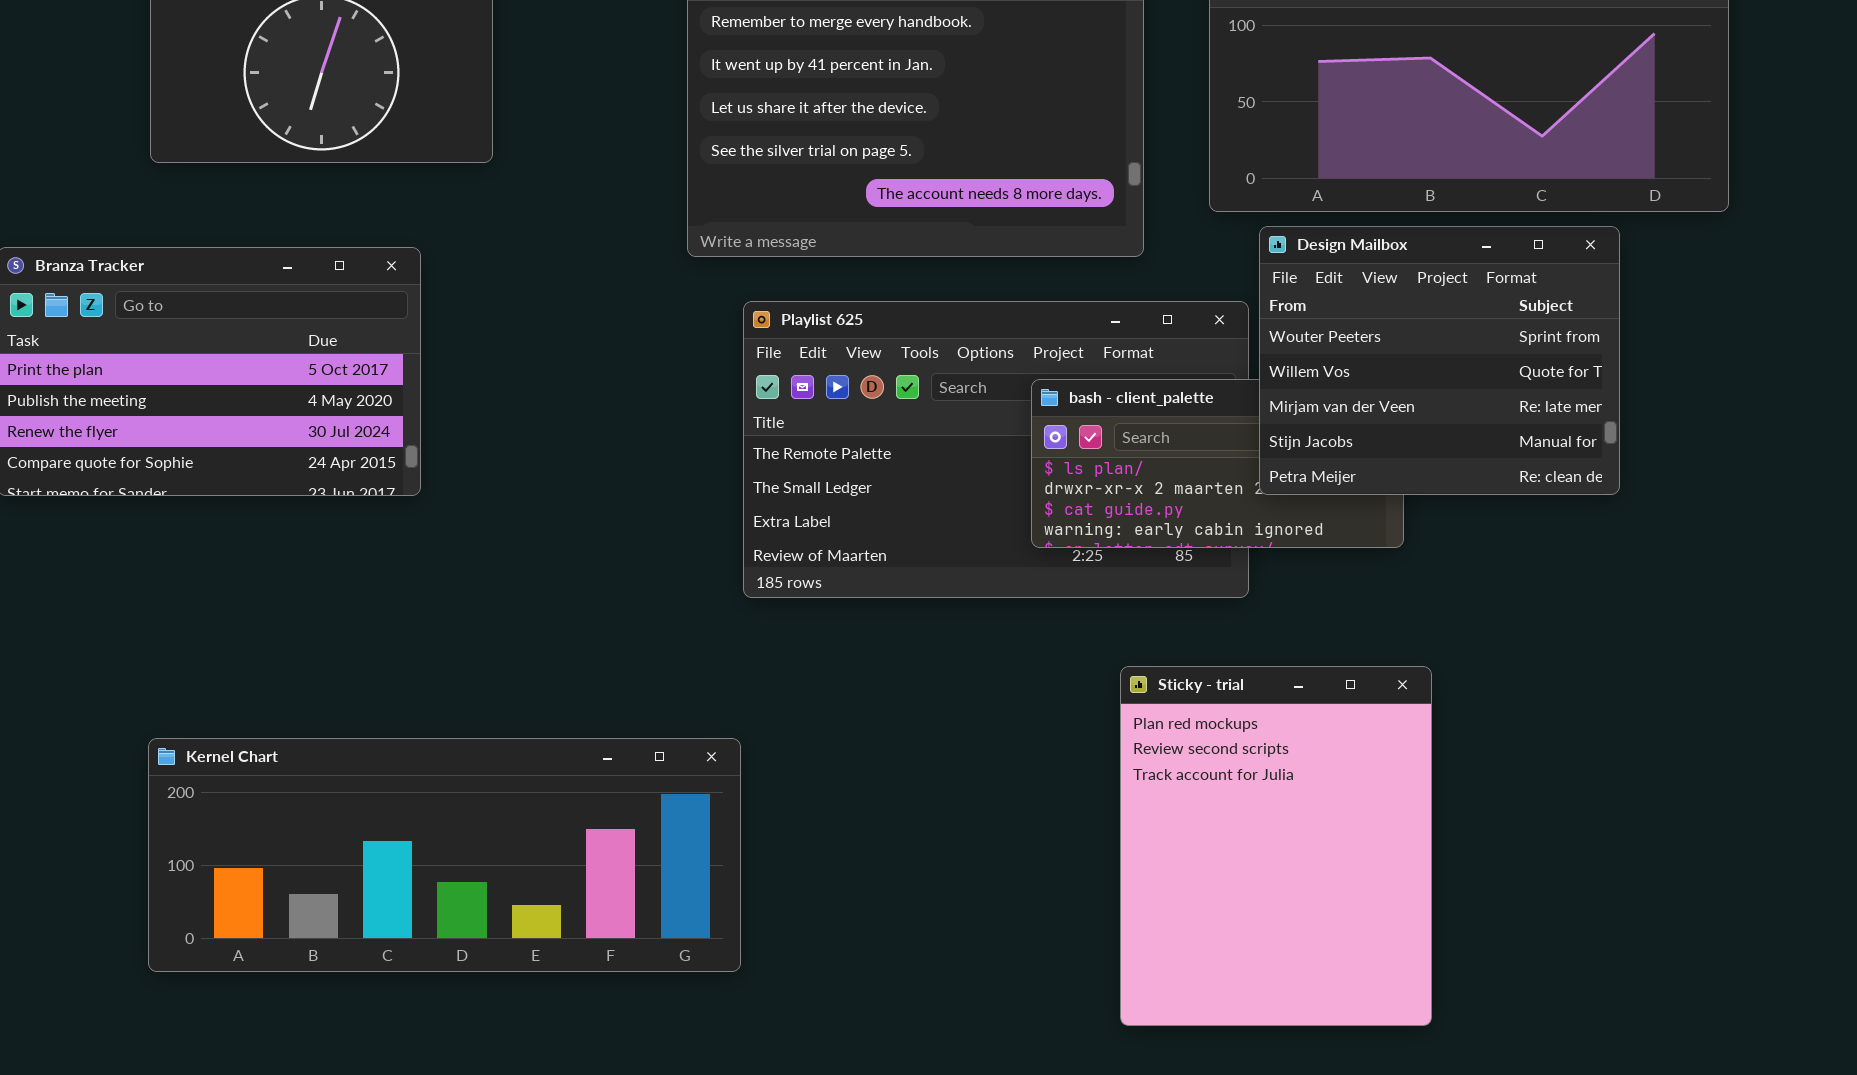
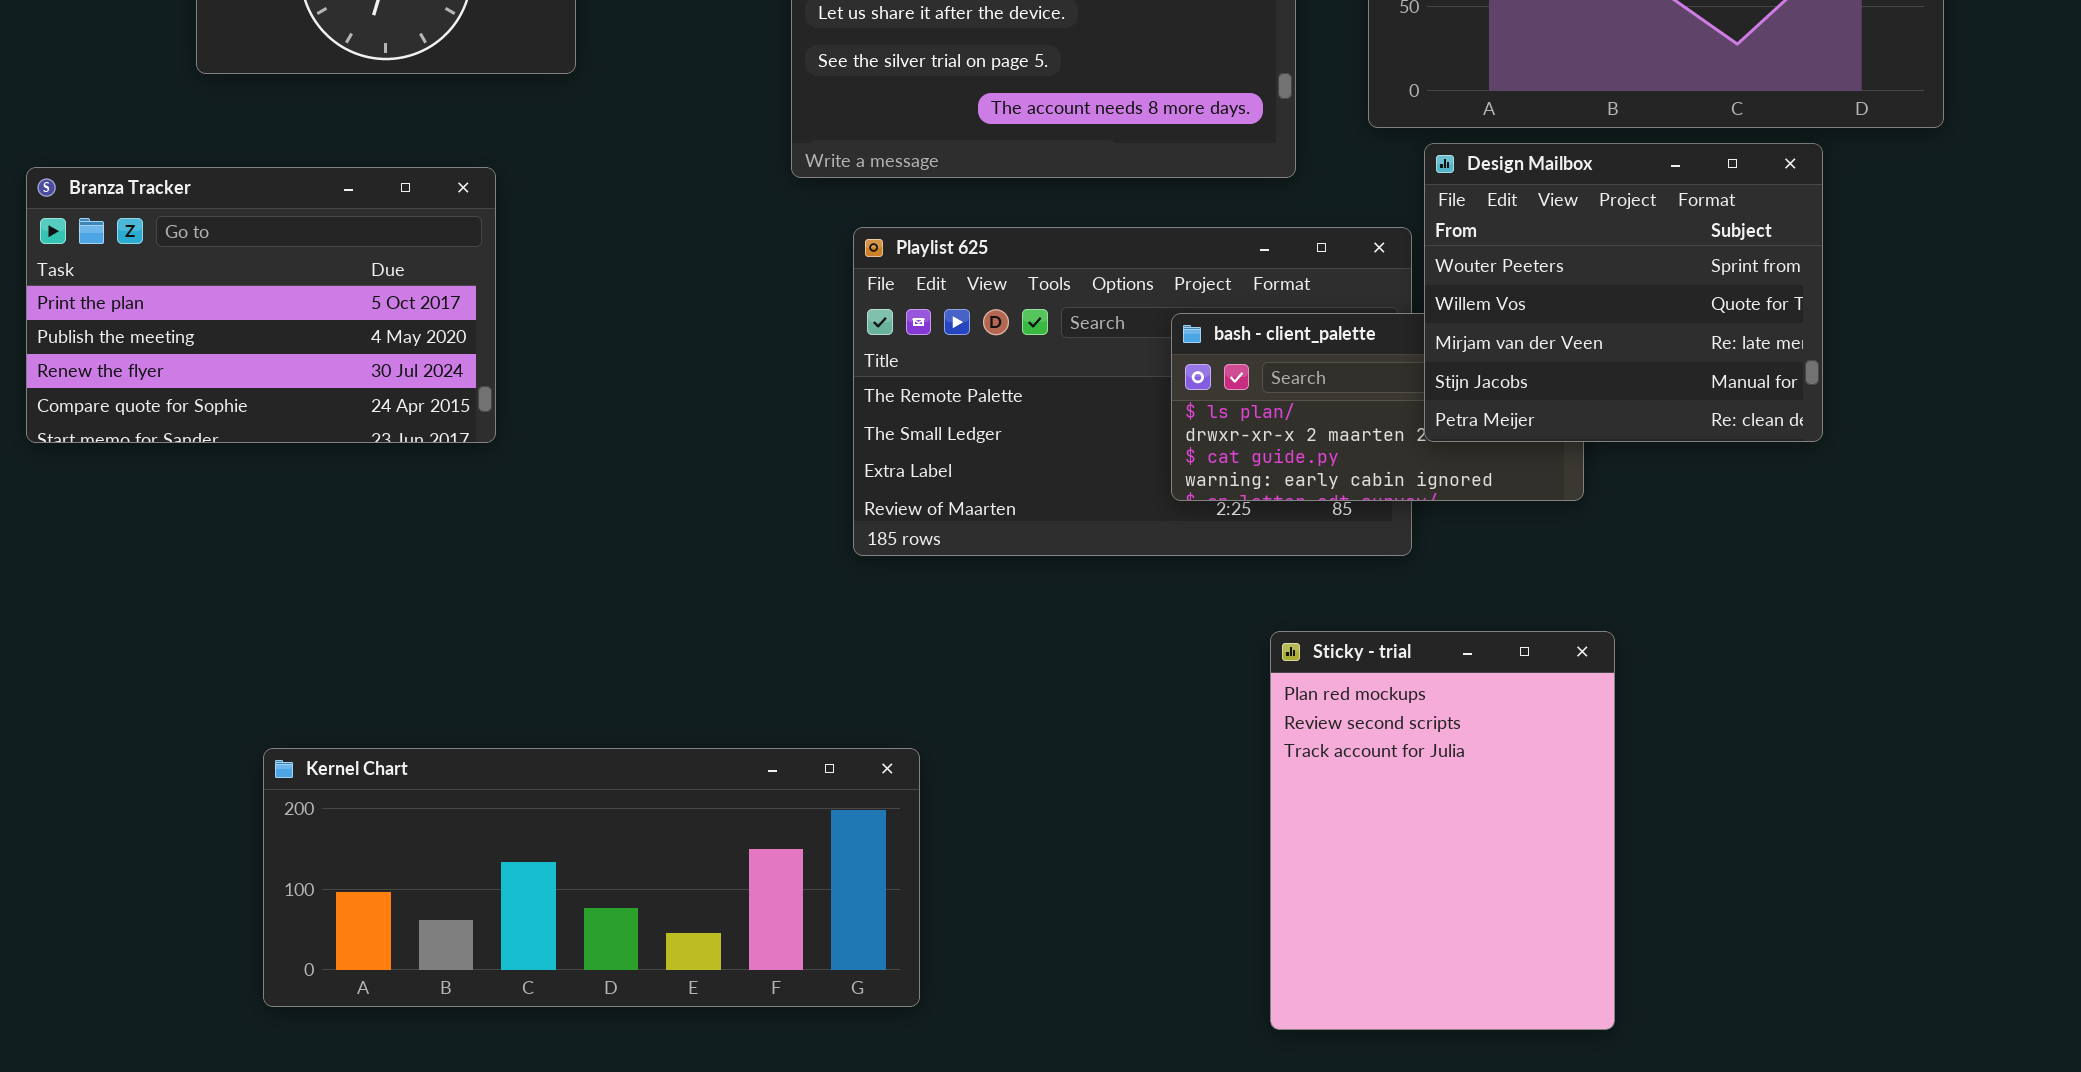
Kernel Chart: [148,738,741,972] -> [263,748,920,1007], moved

